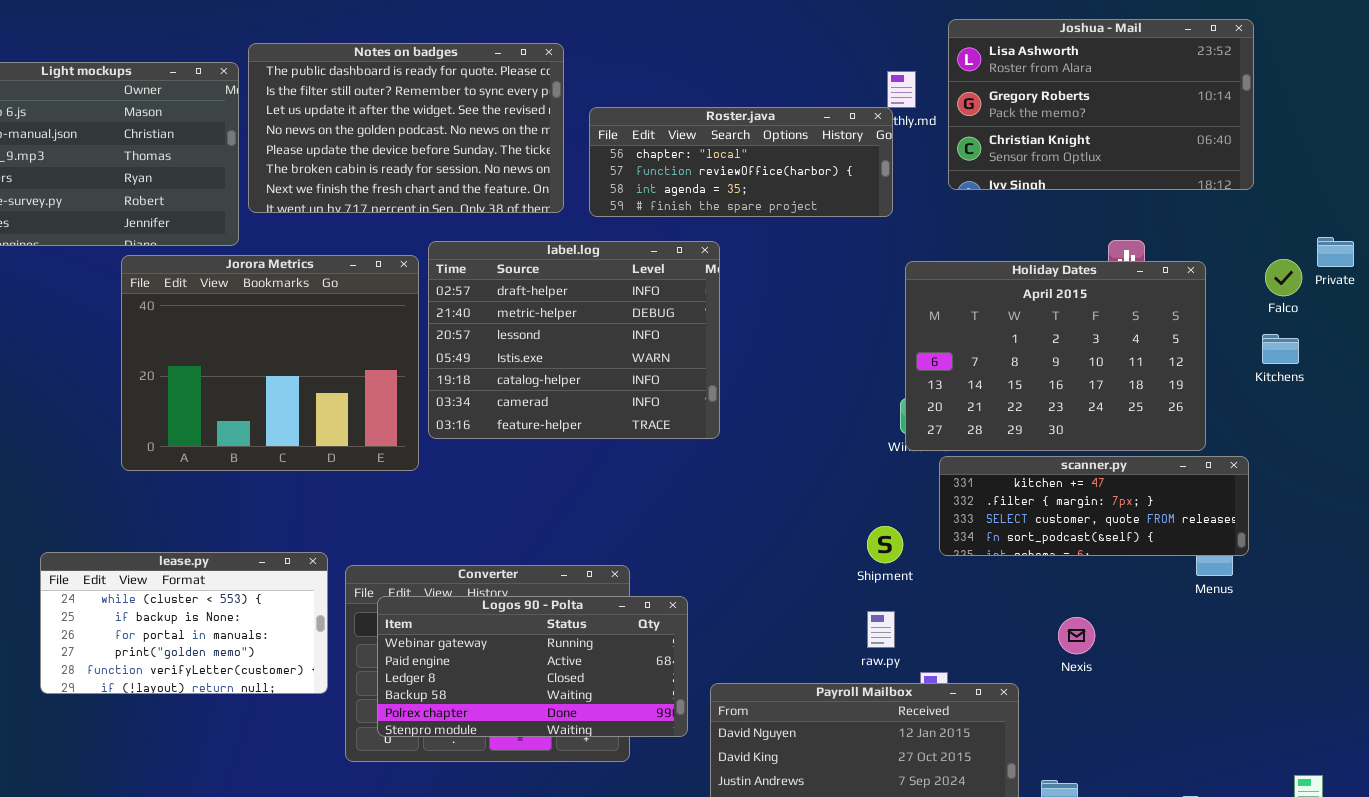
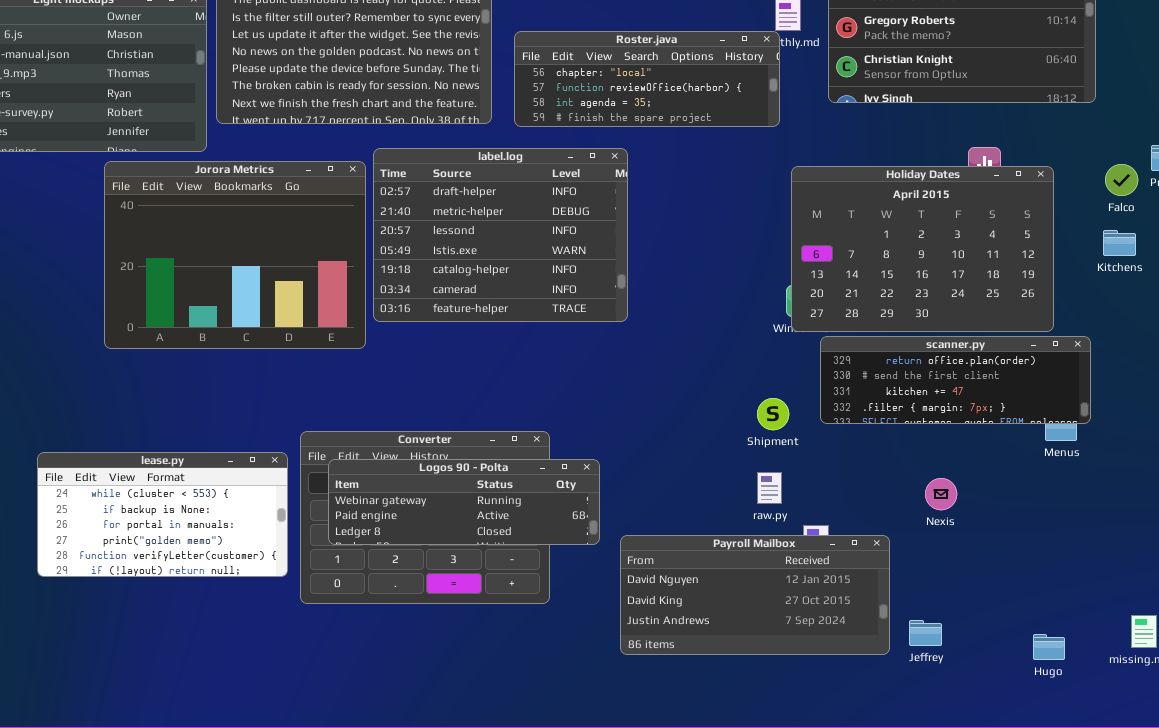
scanner.py: [939,456,1249,556] -> [820,336,1091,424], scrolled up 2 rows
lease.py: [40,552,328,694] -> [37,452,288,577], moved
Logos 90 - Polta: [377,596,688,737] -> [328,459,600,545], resized

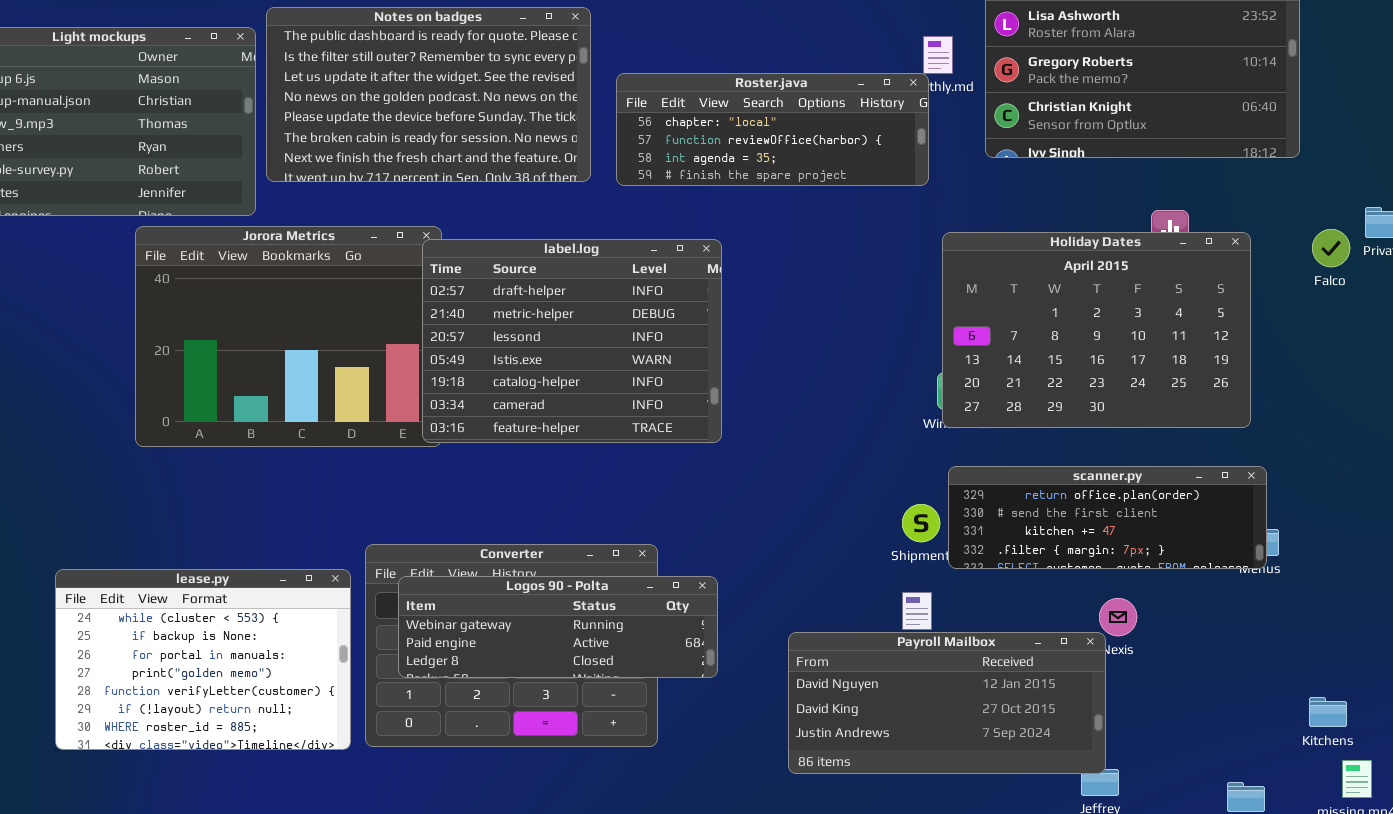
label.log: [373,148,628,322] -> [422,239,722,443], moved
Kitchens: [1103,230,1136,256] -> [1309,697,1347,727], moved
scanner.py: [820,336,1091,424] -> [948,466,1267,569], moved
lease.py: [37,452,288,577] -> [55,569,351,750], resized
Payroll Mailbox: [620,535,890,655] -> [788,632,1106,774], moved

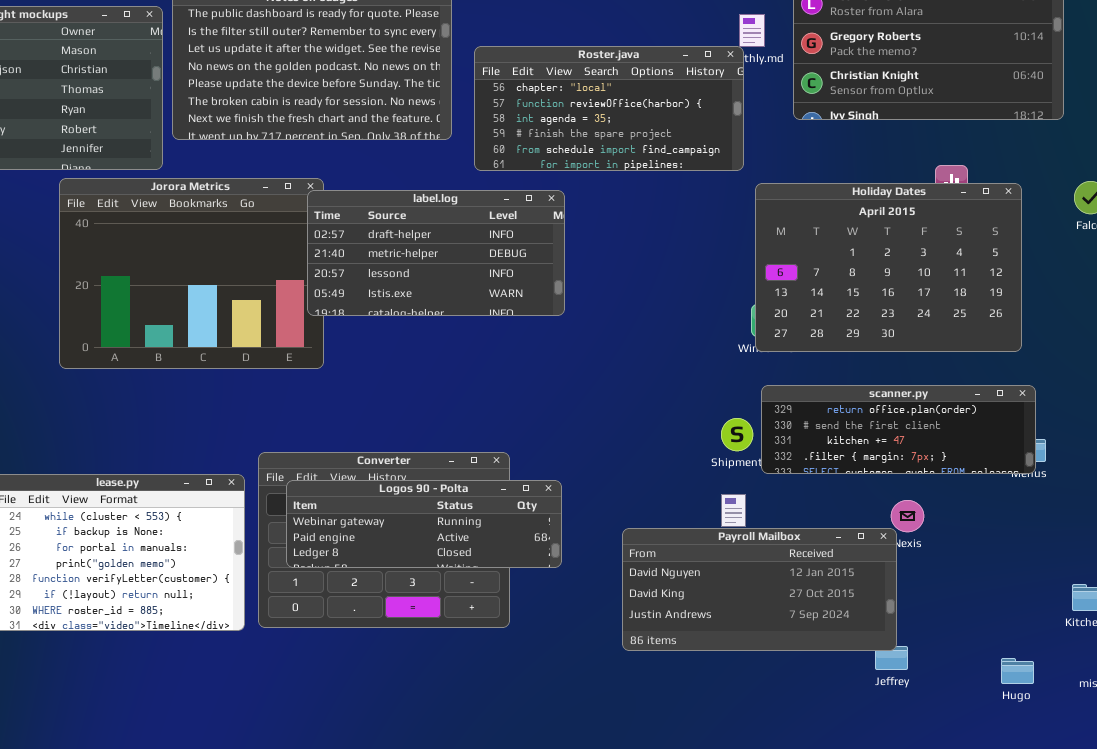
Roster.java: [616,73,929,186] -> [474,46,744,171], resized
label.log: [422,239,722,443] -> [307,190,565,316], resized

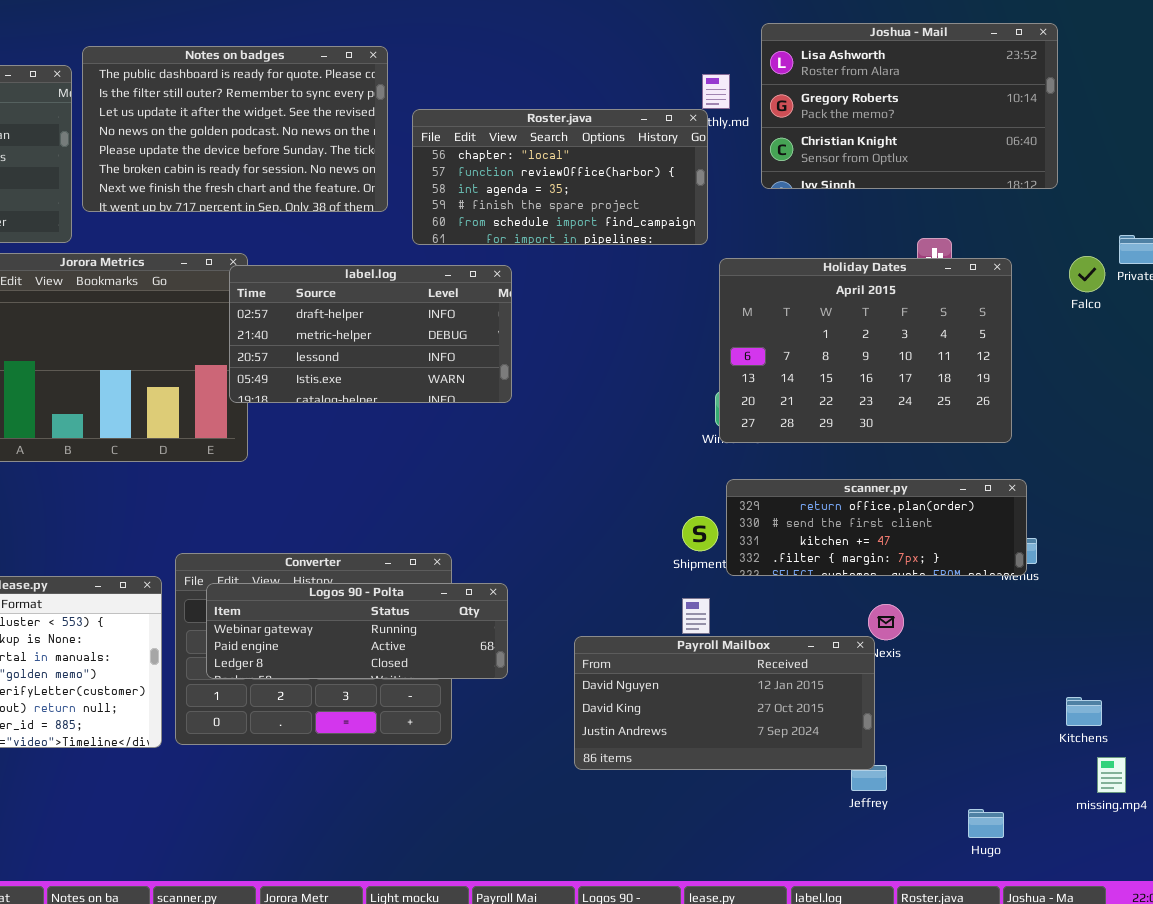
Hugo: [1001,658,1034,684] -> [968,809,1004,838], moved

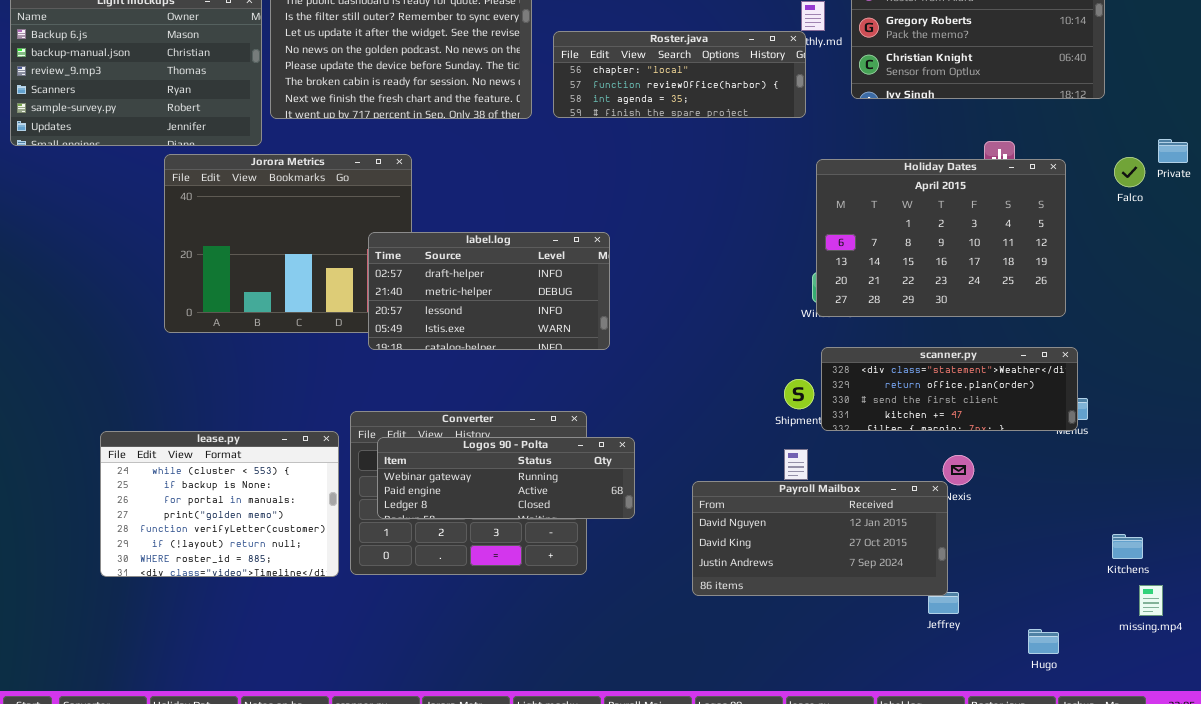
Roster.java: [412,109,708,245] -> [553,31,806,118], resized
label.log: [229,265,512,403] -> [368,232,610,350], moved
scanner.py: [726,479,1027,576] -> [821,347,1078,431], scrolled up 1 row

